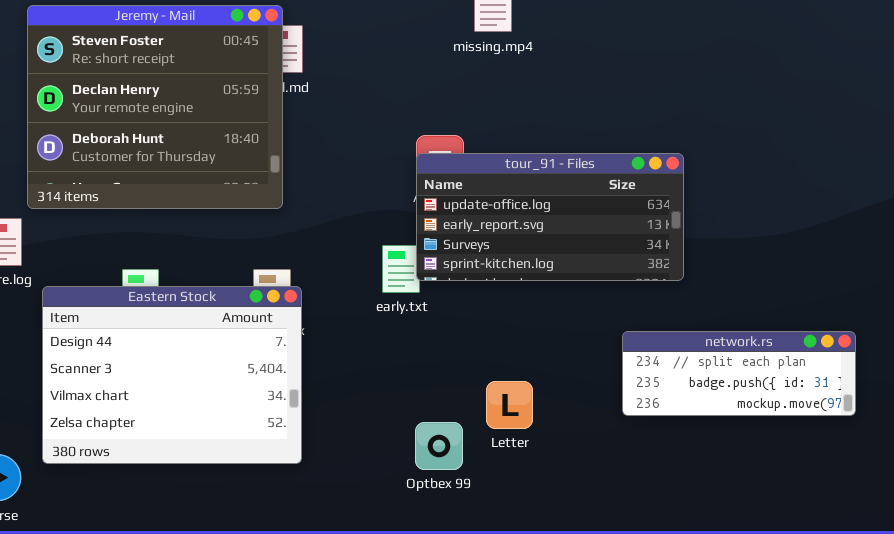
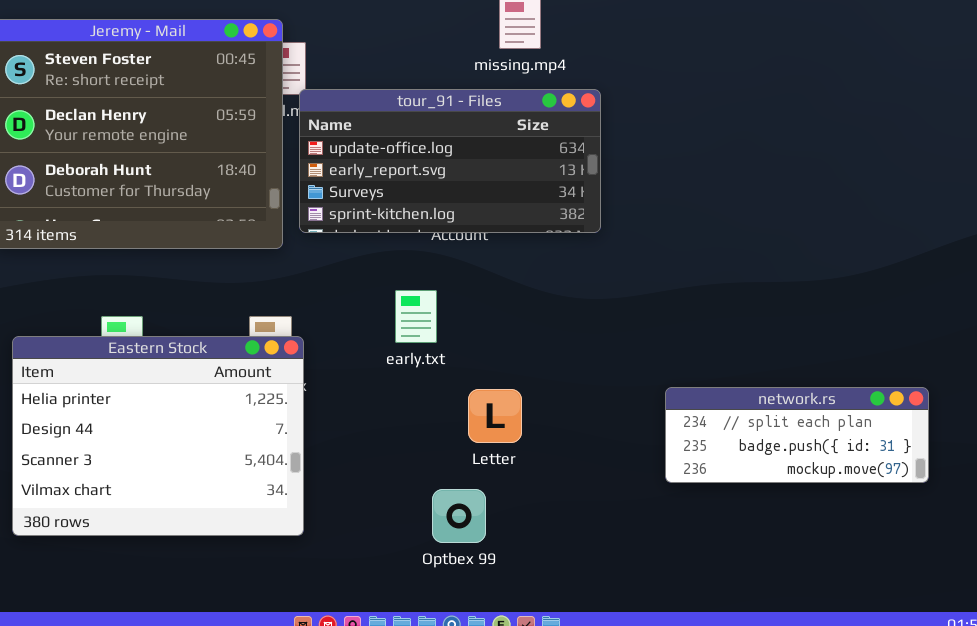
tour_91 - Files: [416,153,684,281] -> [299,89,601,233], moved
Eastern Stock: [42,286,302,464] -> [12,336,304,536], scrolled up 1 row
Letter: [486,381,533,429] -> [468,389,522,443], moved

